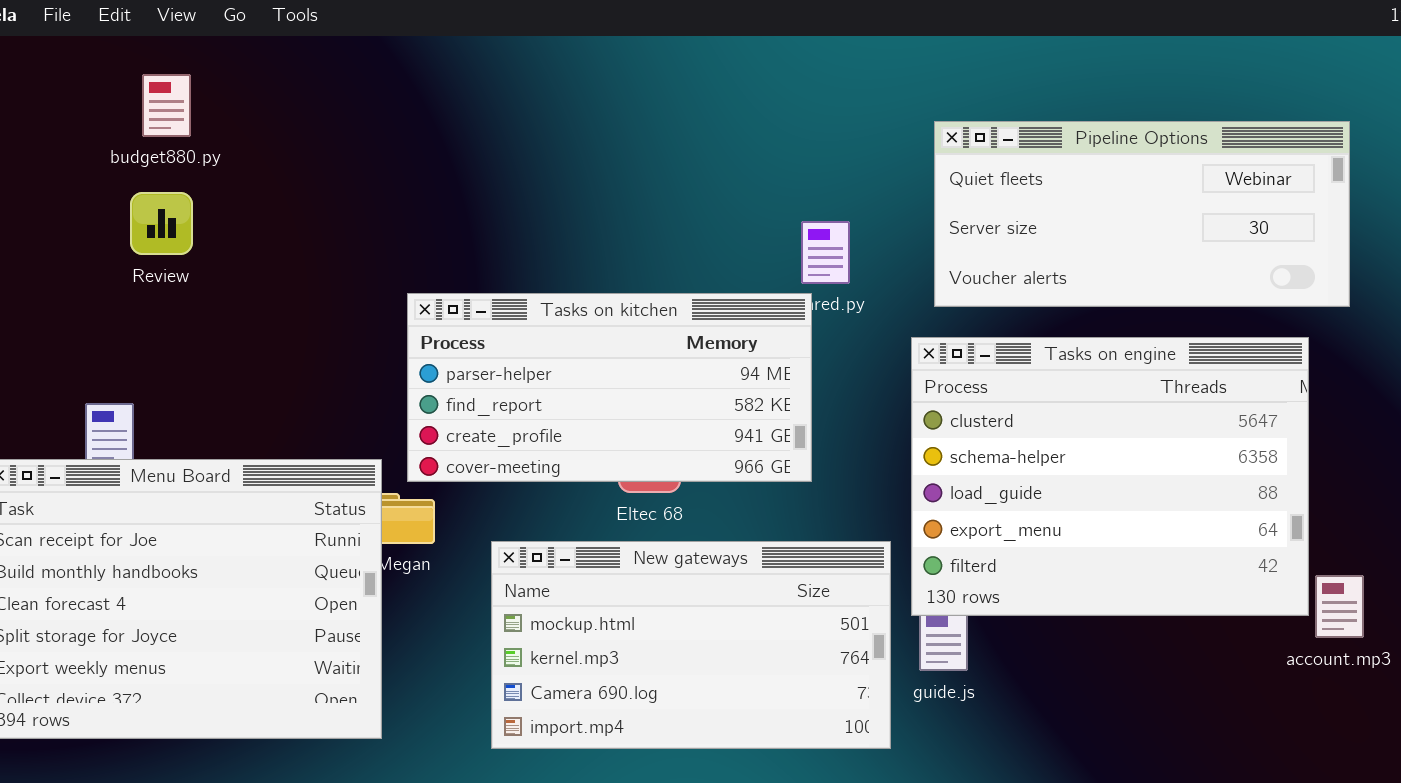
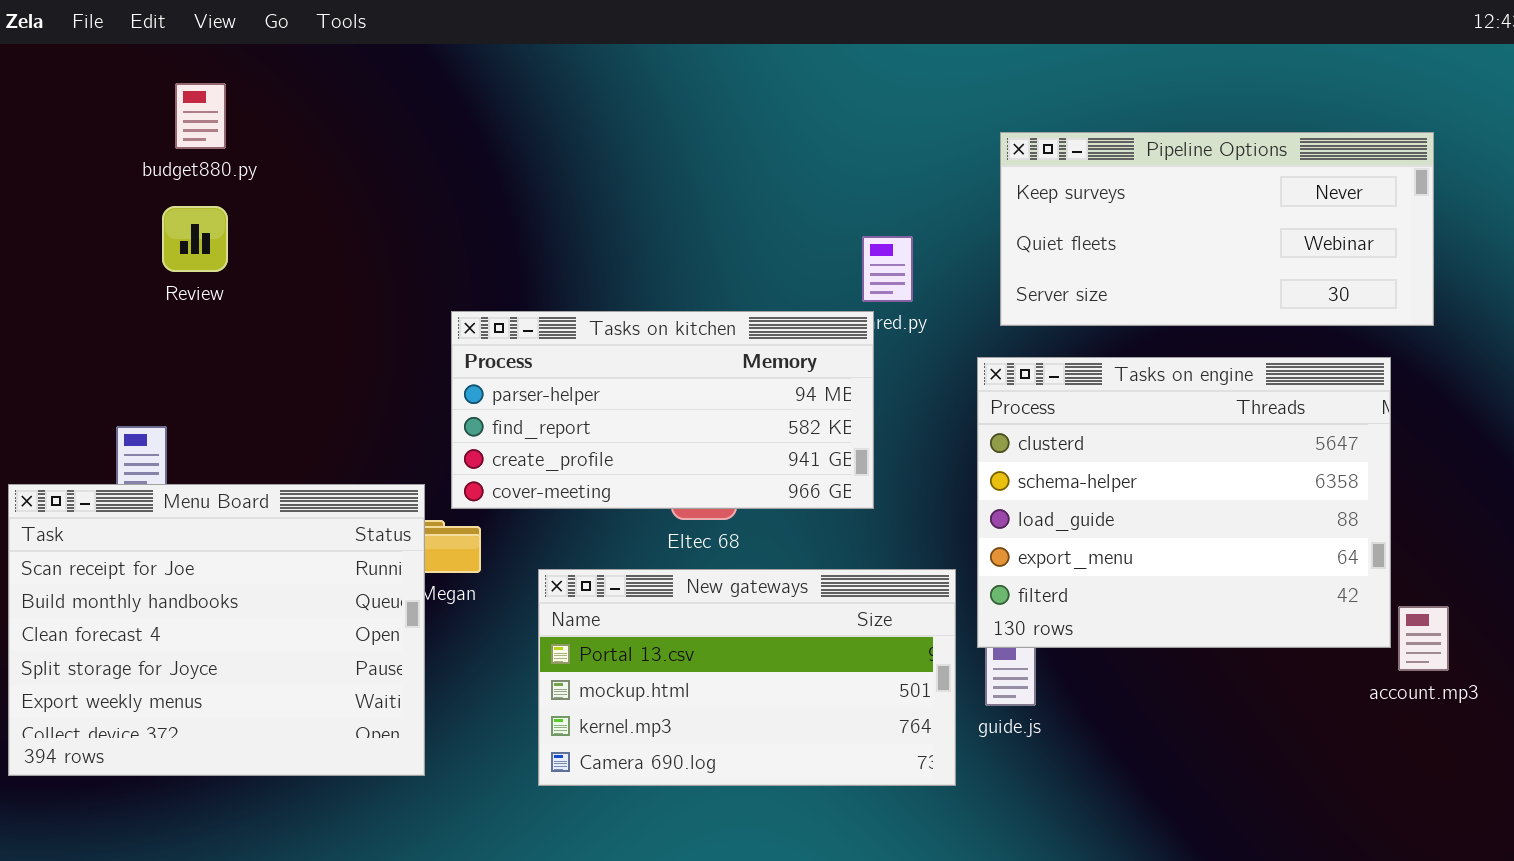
Pipeline Options: [934,121,1350,307] -> [1000,132,1434,326], scrolled up 1 row
New gateways: [491,541,891,749] -> [538,569,956,786], scrolled up 1 row

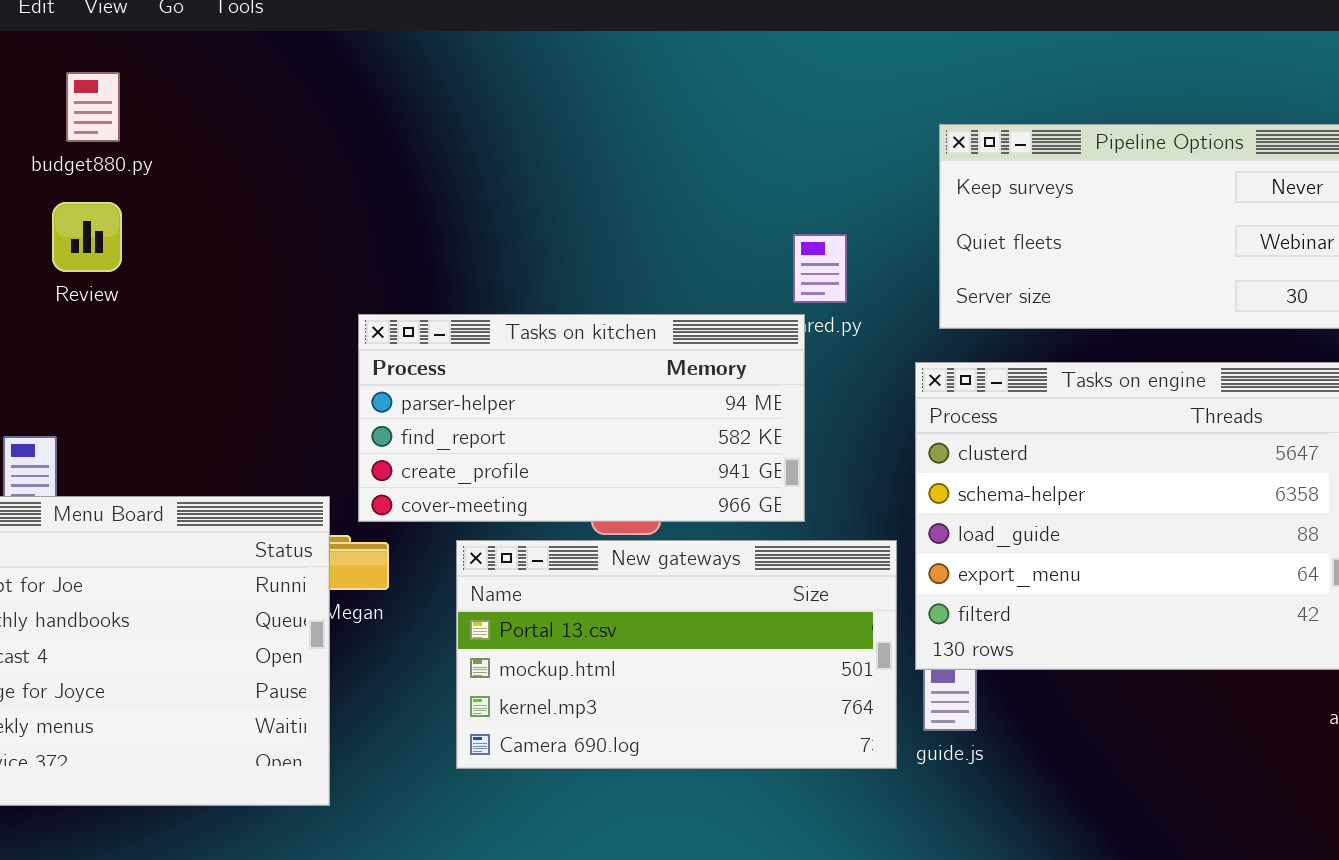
New gateways: [538,569,956,786] -> [456,540,897,769], moved

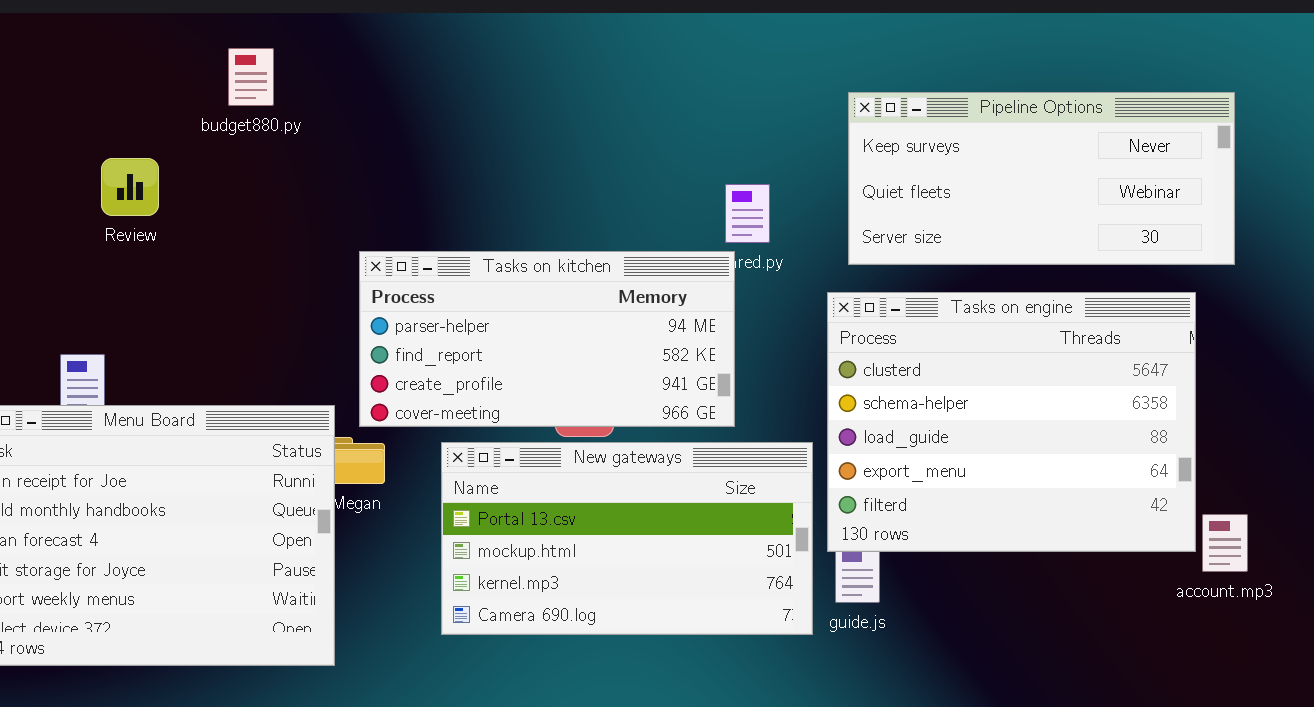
budget880.py: [66,72,120,142] -> [228,48,274,106], moved

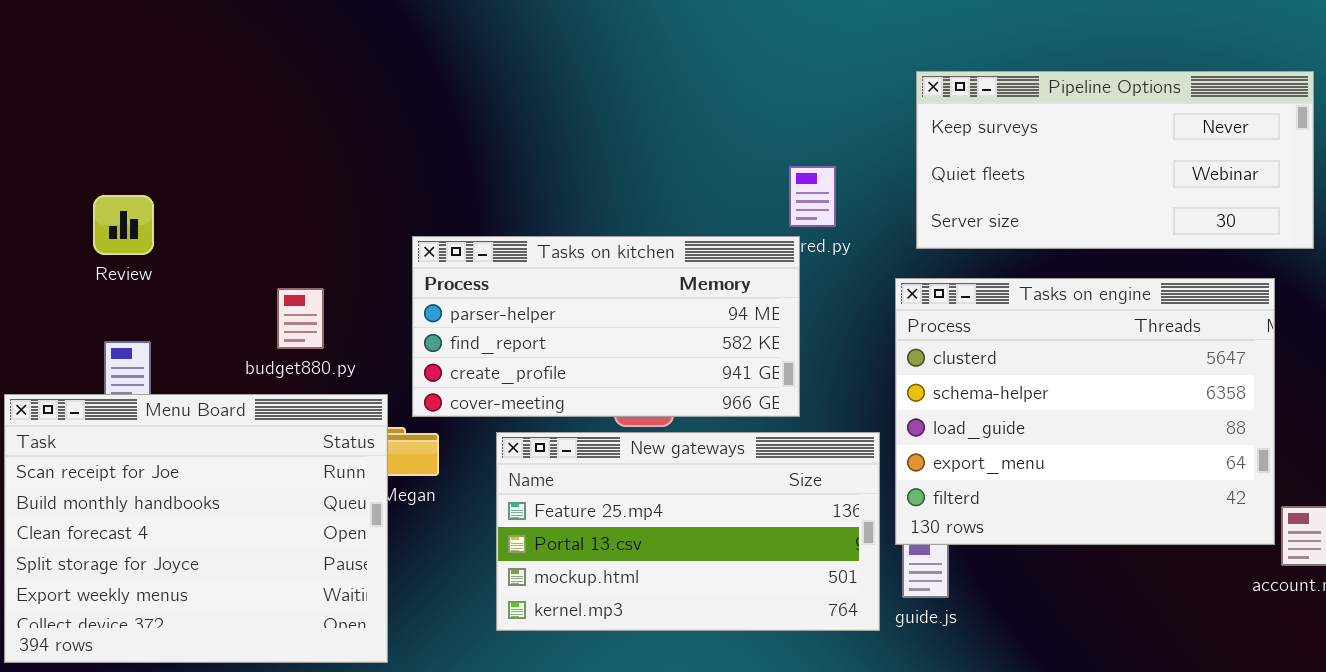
budget880.py: [228,48,274,106] -> [277,288,324,349], moved
Review: [101,158,159,216] -> [93,195,154,255], moved
New gateways: [441,442,813,635] -> [496,432,880,631], scrolled up 1 row

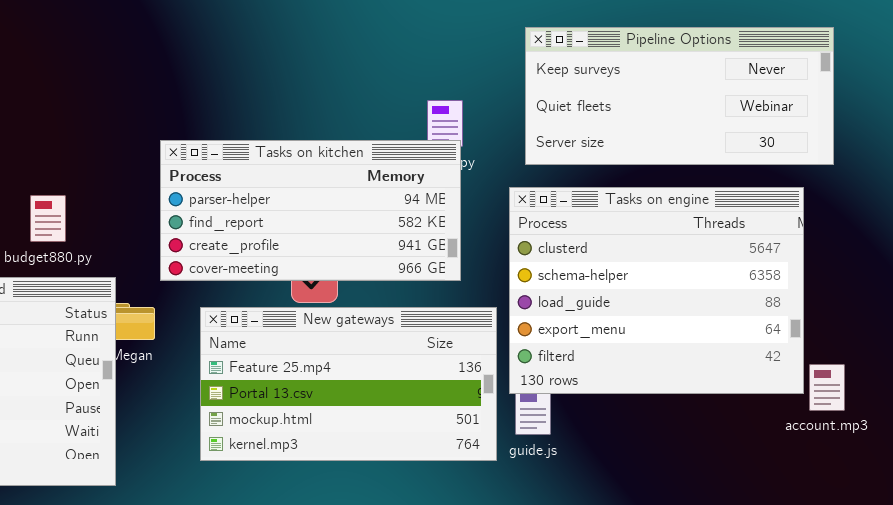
Tasks on kitchen: [412,236,800,417] -> [160,140,461,281], moved

